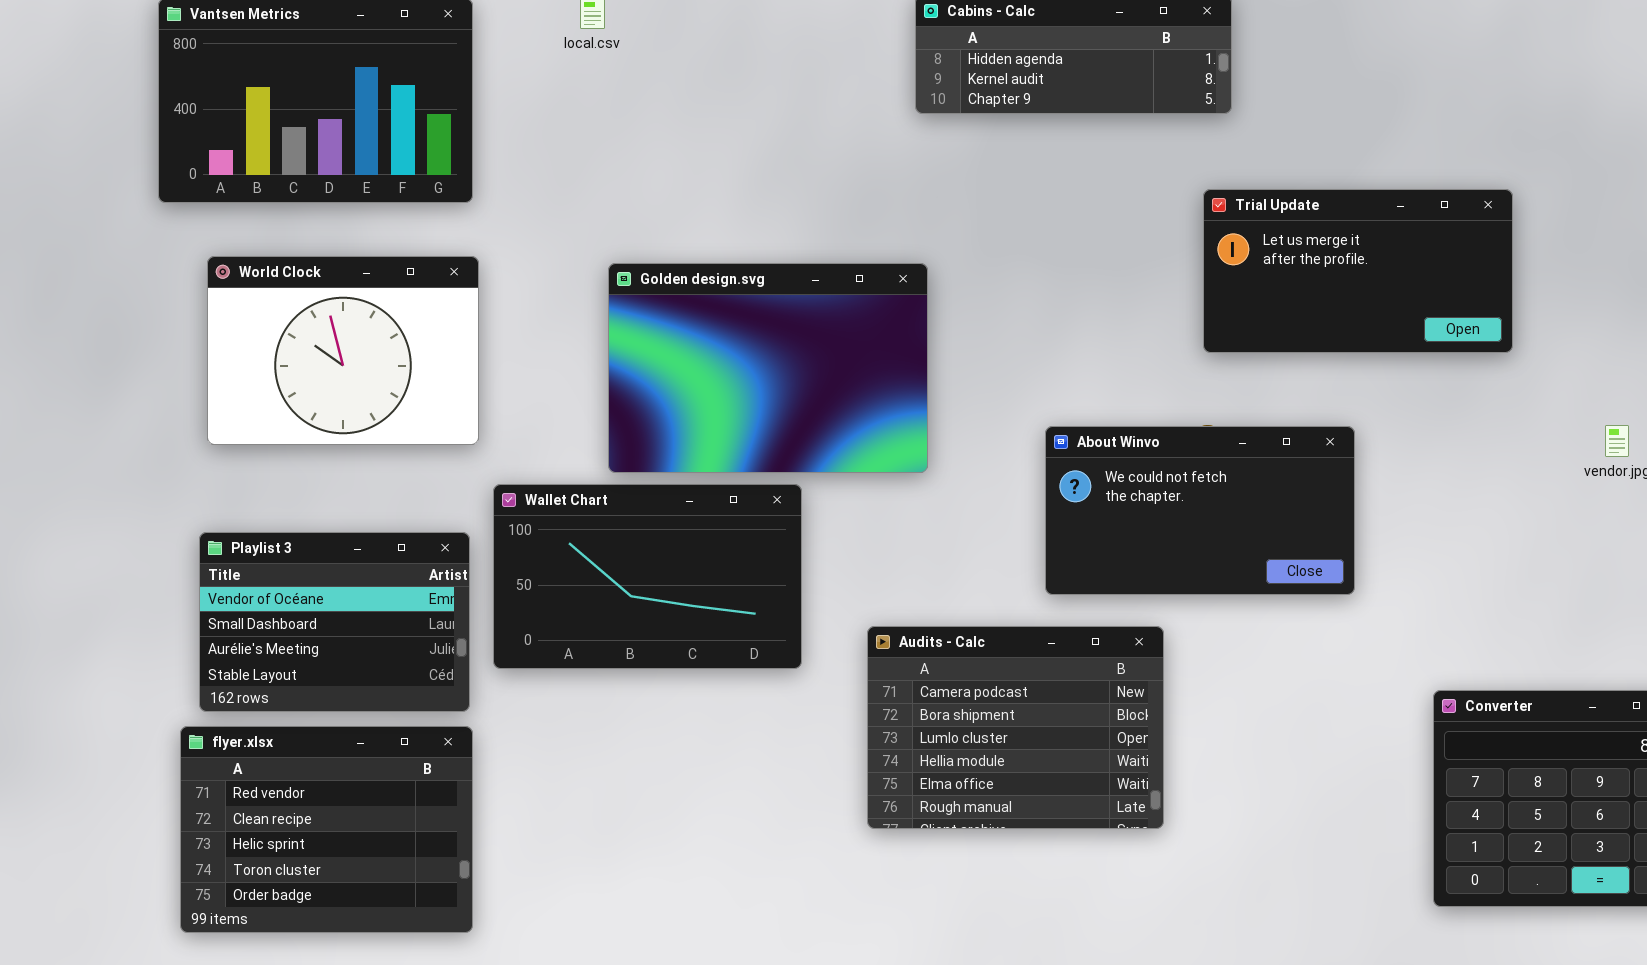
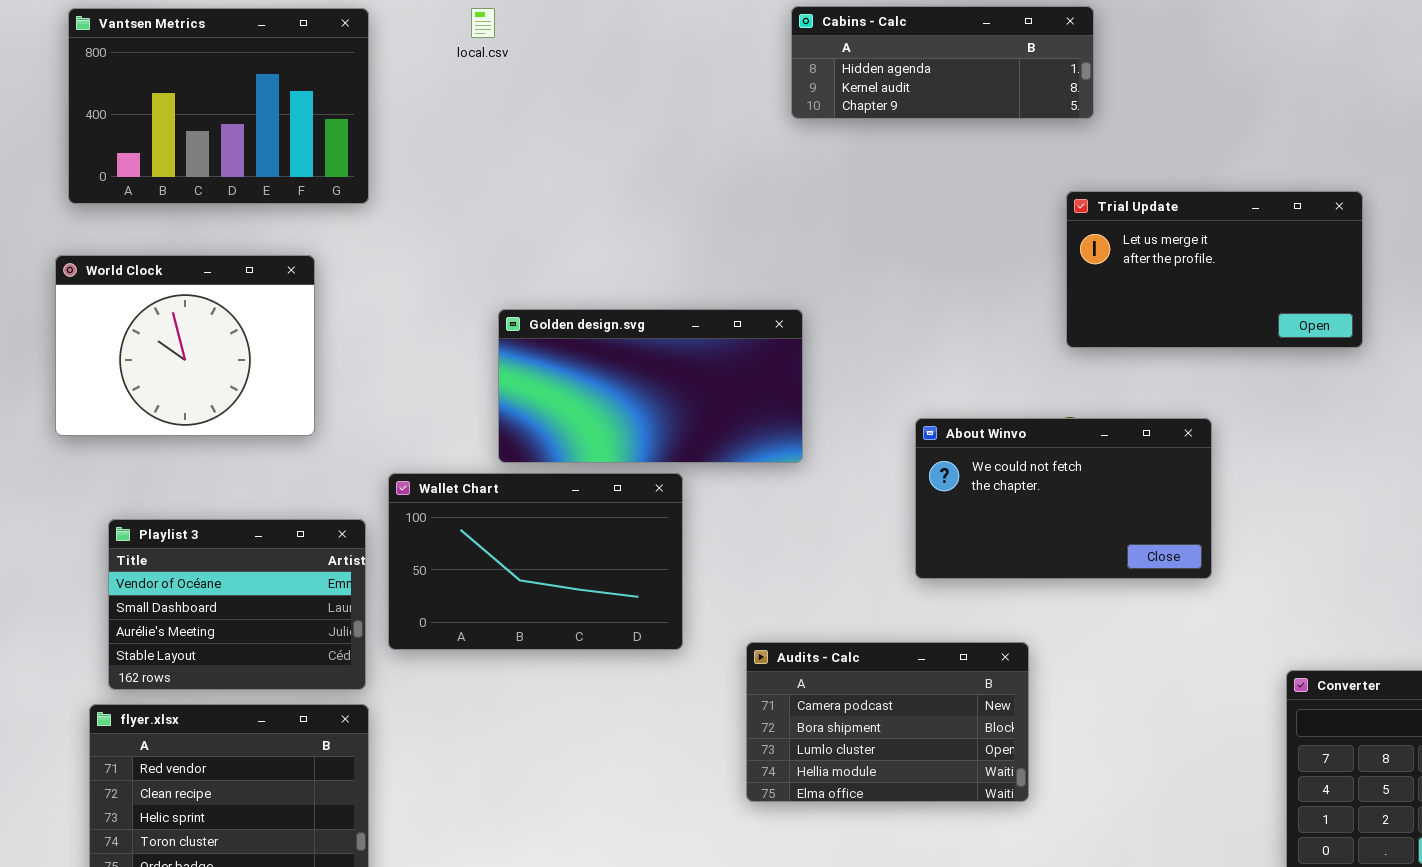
World Clock: [207,256,479,445] -> [55,255,315,436], moved
Golden design.svg: [608,263,928,473] -> [498,309,803,463], resized
Audits - Calc: [867,626,1164,829] -> [746,642,1029,802], resized

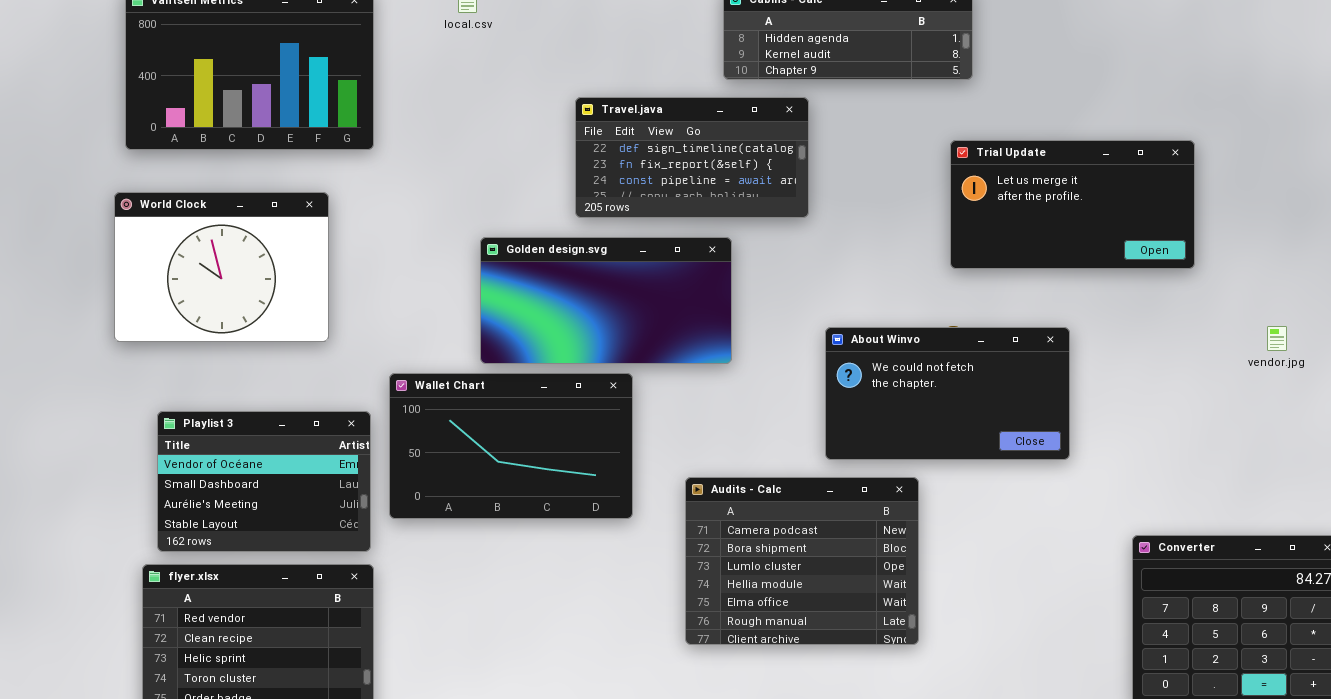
Travel.java: none -> [575,97,809,218], opened
Audits - Calc: [746,642,1029,802] -> [685,477,919,645], resized

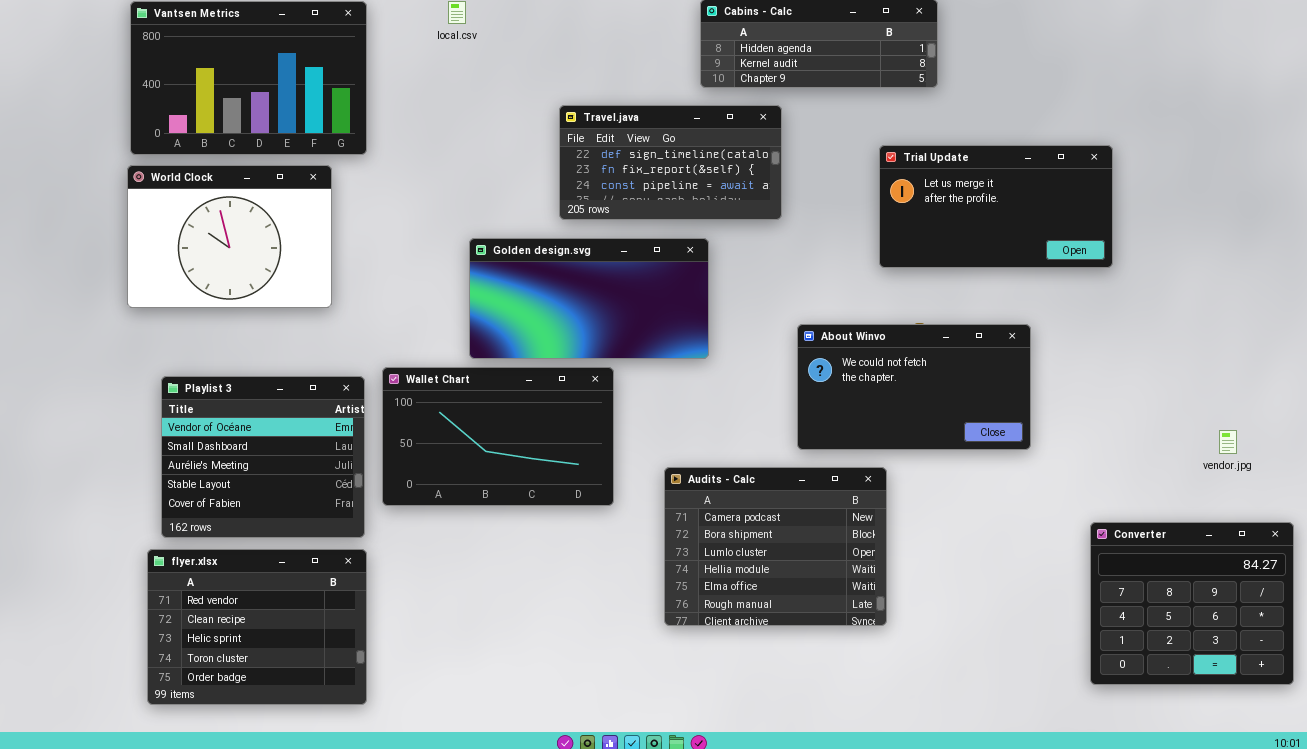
Trial Update: [950,140,1195,269] -> [879,145,1113,268], moved
World Clock: [114,192,329,342] -> [127,165,332,308], moved
vendor.jpg: [1267,326,1287,351] -> [1219,430,1237,454], moved
Playlist 3: [157,411,371,552] -> [161,376,365,538], resized

